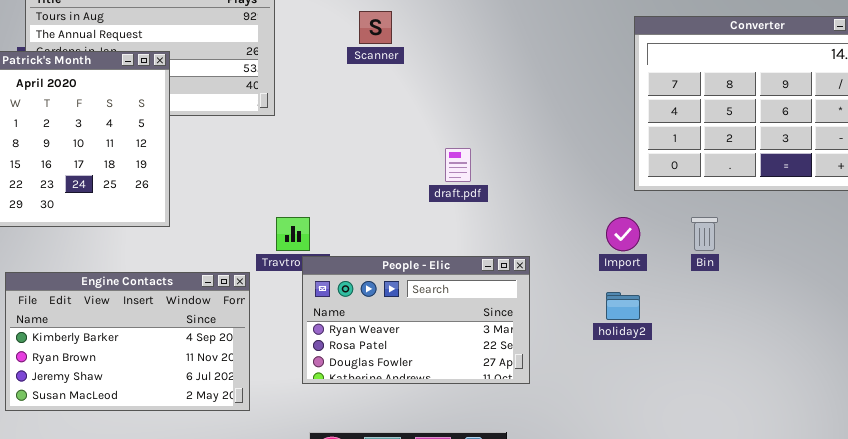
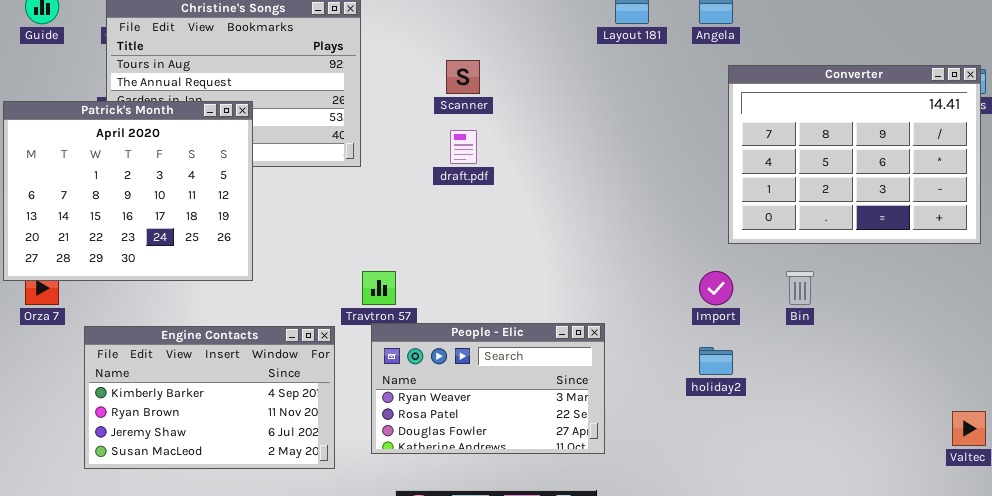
draft.pdf: [445,148,471,182] -> [450,130,477,164], moved
People - Elic: [302,256,530,384] -> [371,323,605,454], moved

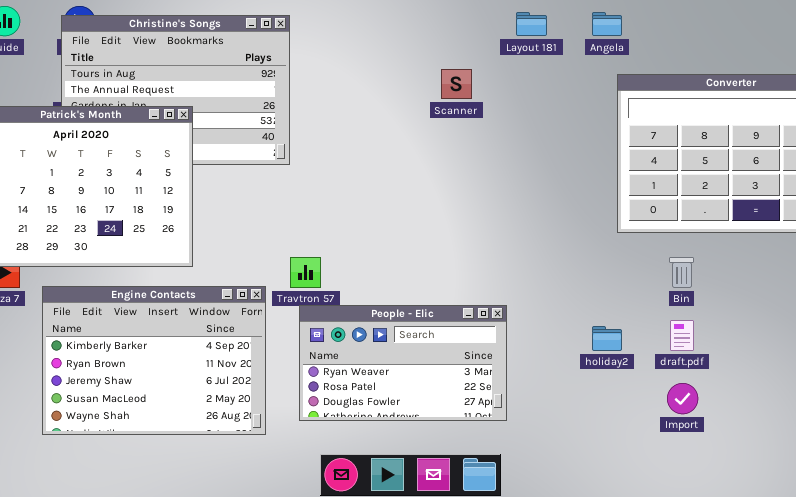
Scanner: [446,60,480,94] -> [441,69,472,99], moved
draft.pdf: [450,130,477,164] -> [670,320,694,351], moved
Import: [699,271,733,305] -> [667,383,698,414], moved
Engine Contacts: [84,326,335,469] -> [42,286,266,435], resized

